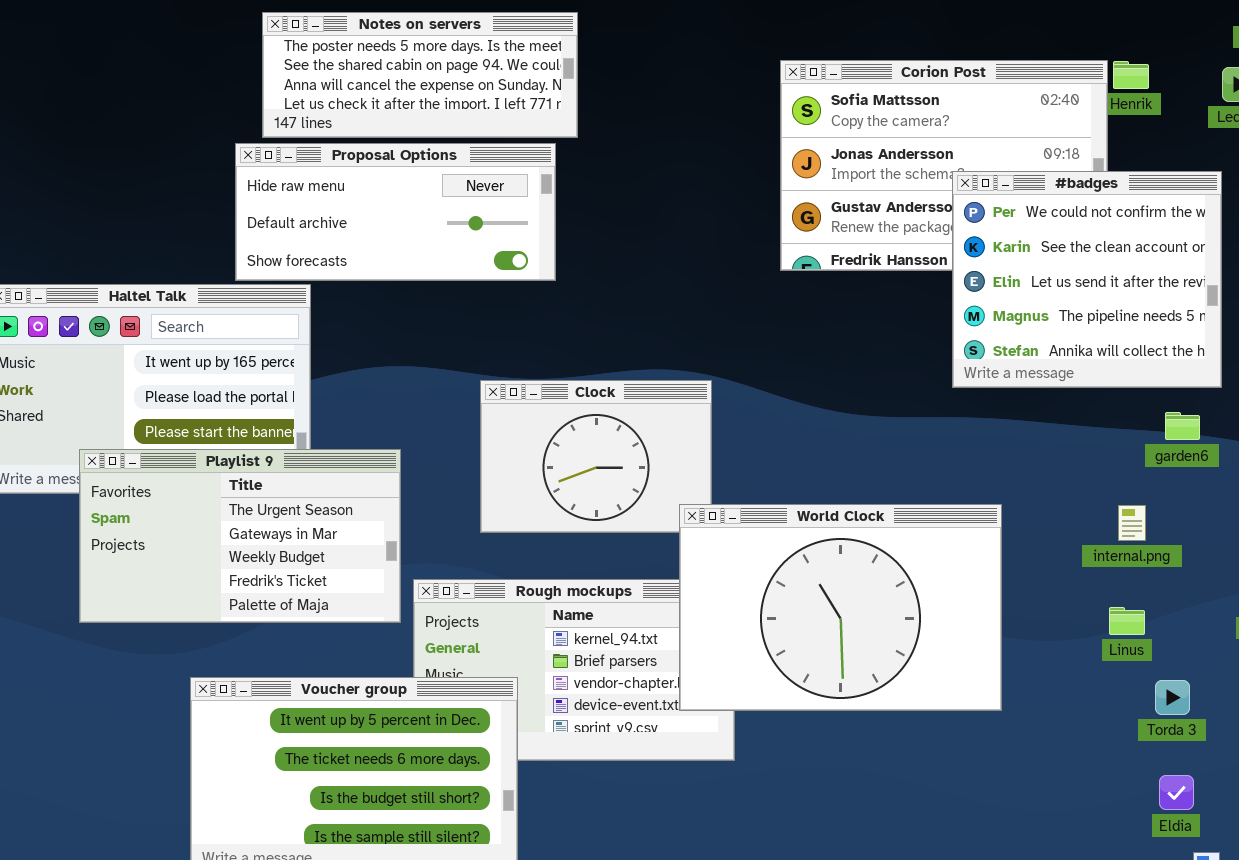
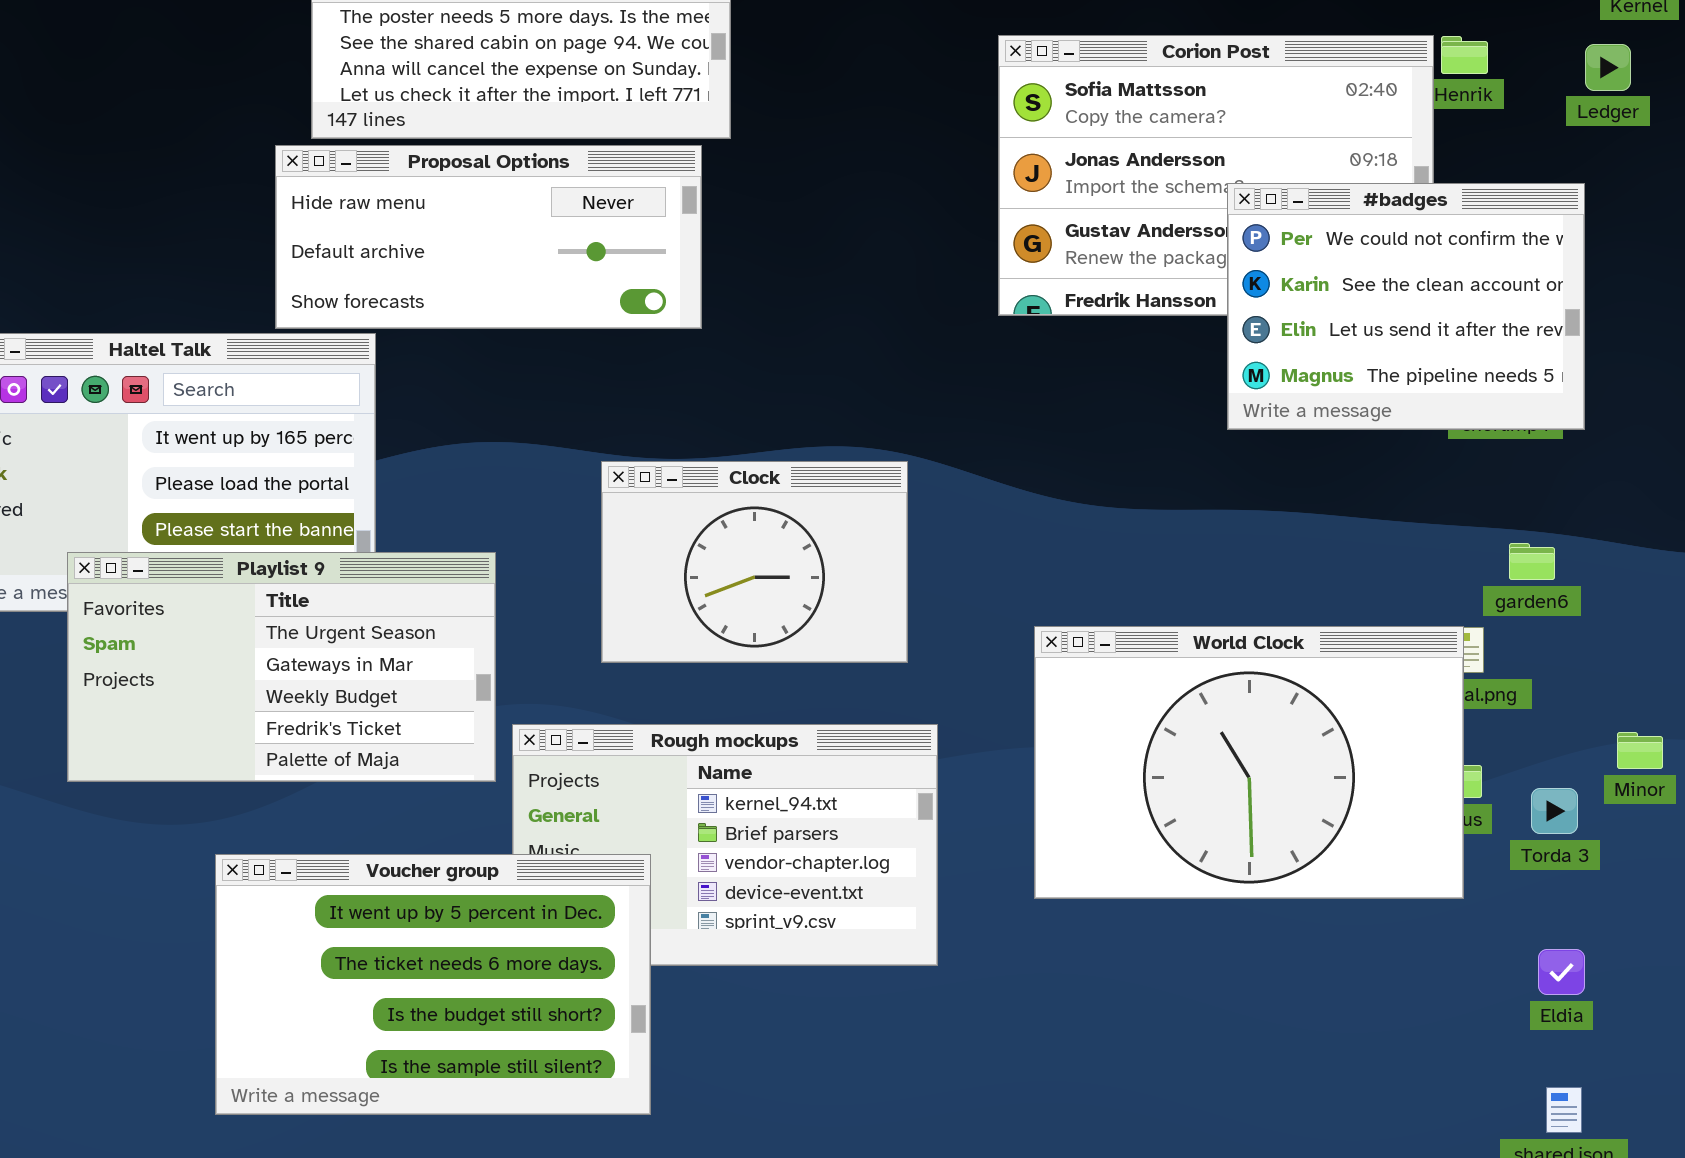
#badges: [952,171,1222,388] -> [1227,183,1585,430], resized
garden6: [1165,412,1200,440] -> [1509,543,1555,580], moved
World Clock: [679,504,1002,711] -> [1034,626,1464,899], moved
Torda 3: [1155,680,1190,715] -> [1531,788,1578,834], moved
Eldia: [1159,775,1194,810] -> [1538,949,1585,995], moved

